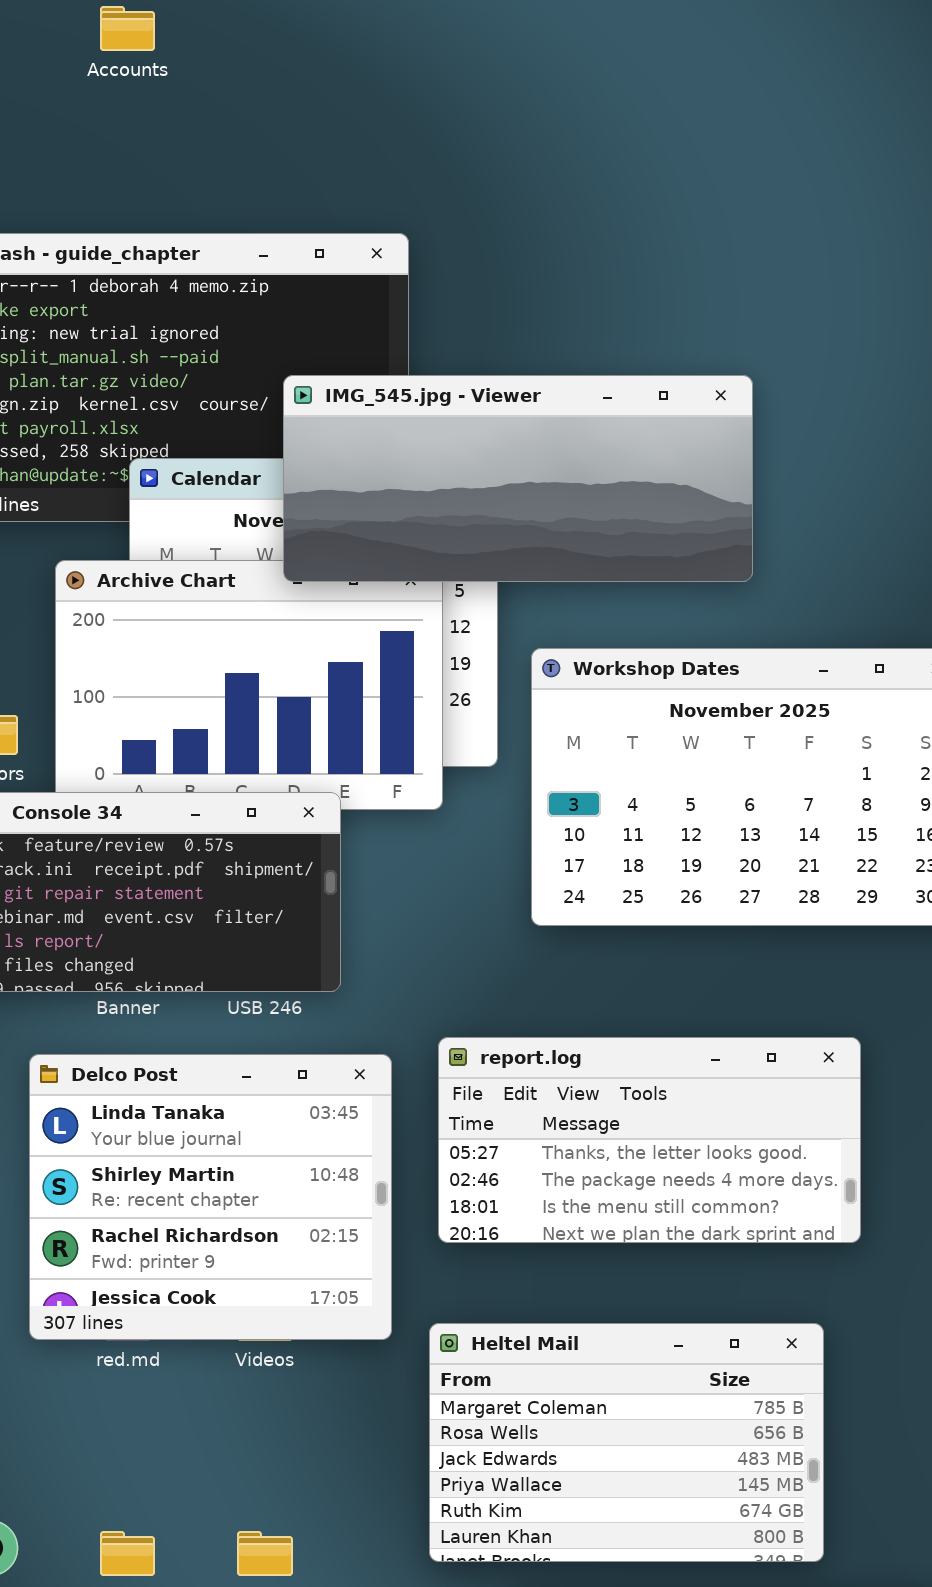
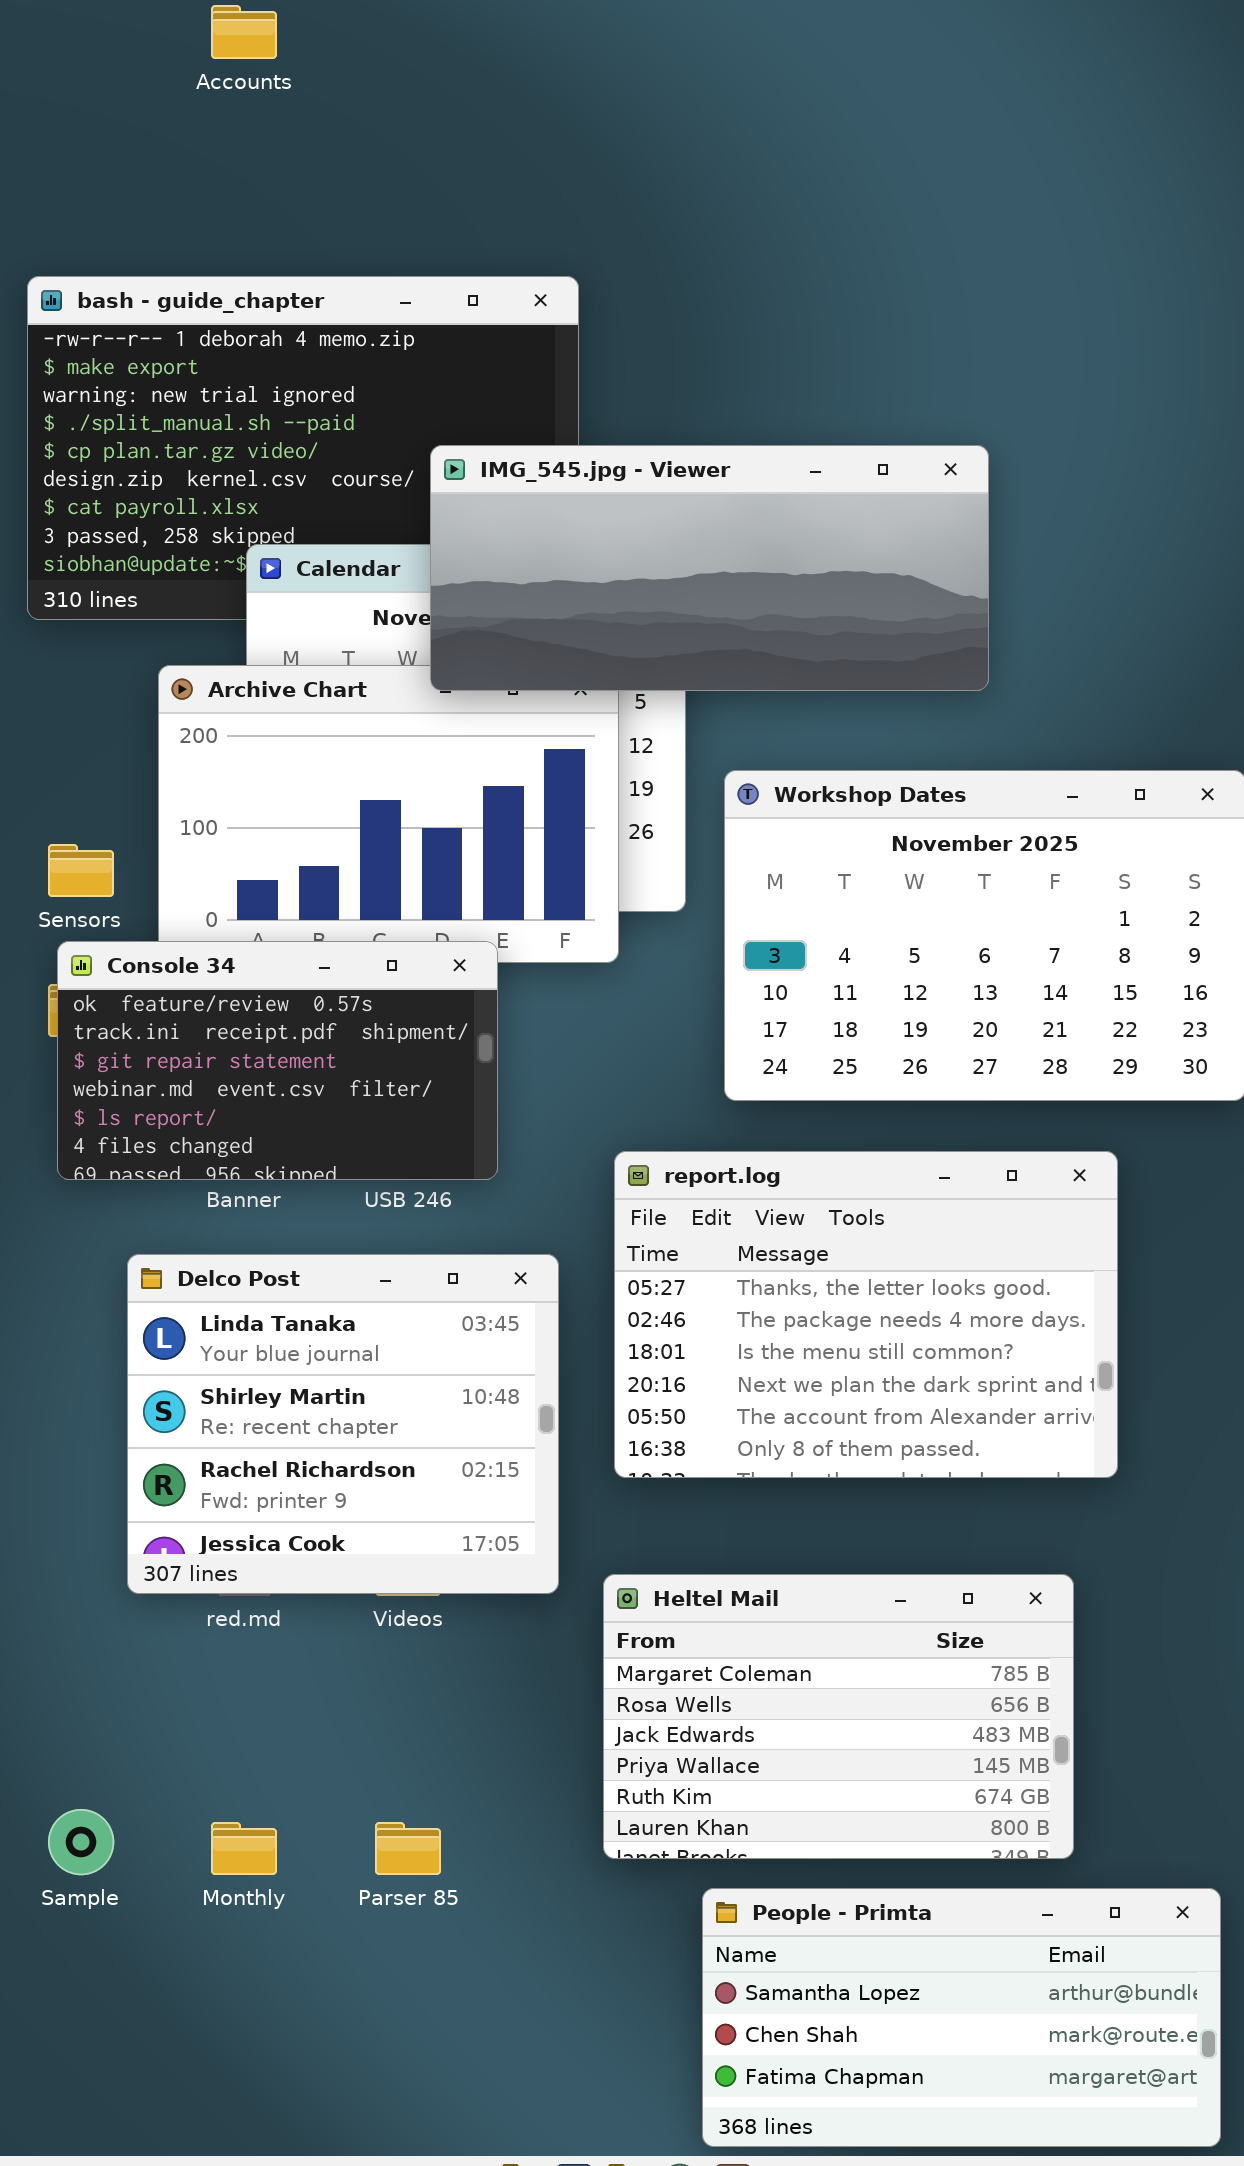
report.log: [438,1037,861,1243] -> [614,1151,1118,1478], resized

